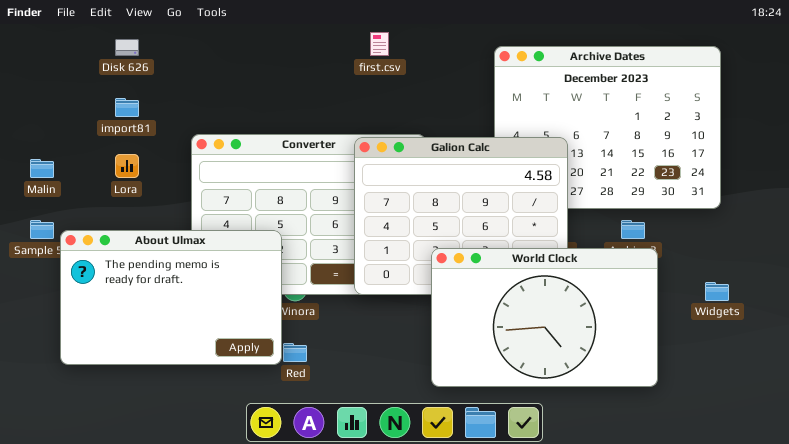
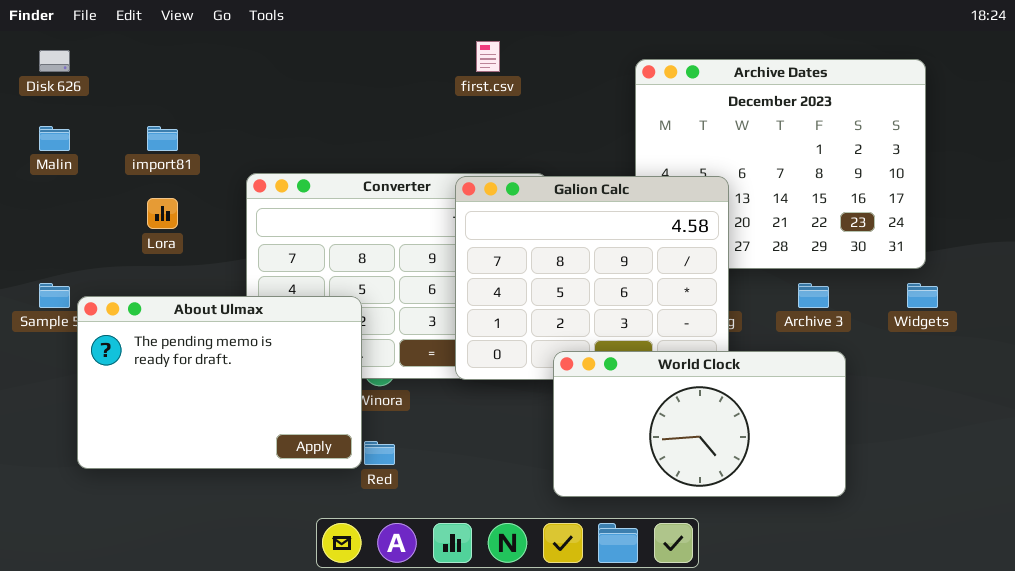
Disk 626: [115,39,139,56] -> [39,50,70,72], moved
Malin: [30,159,54,178] -> [39,126,70,151], moved
World Clock: [431,248,658,387] -> [553,351,846,497], resized
Widgets: [705,282,729,301] -> [907,283,938,308], moved

